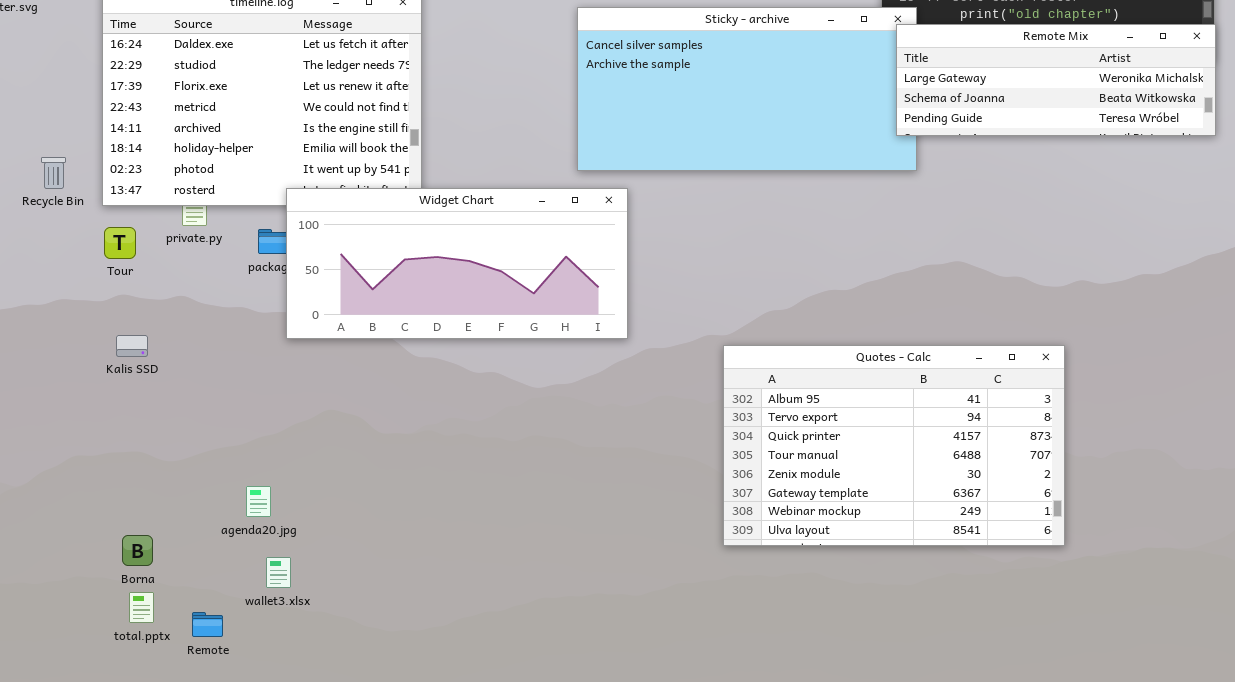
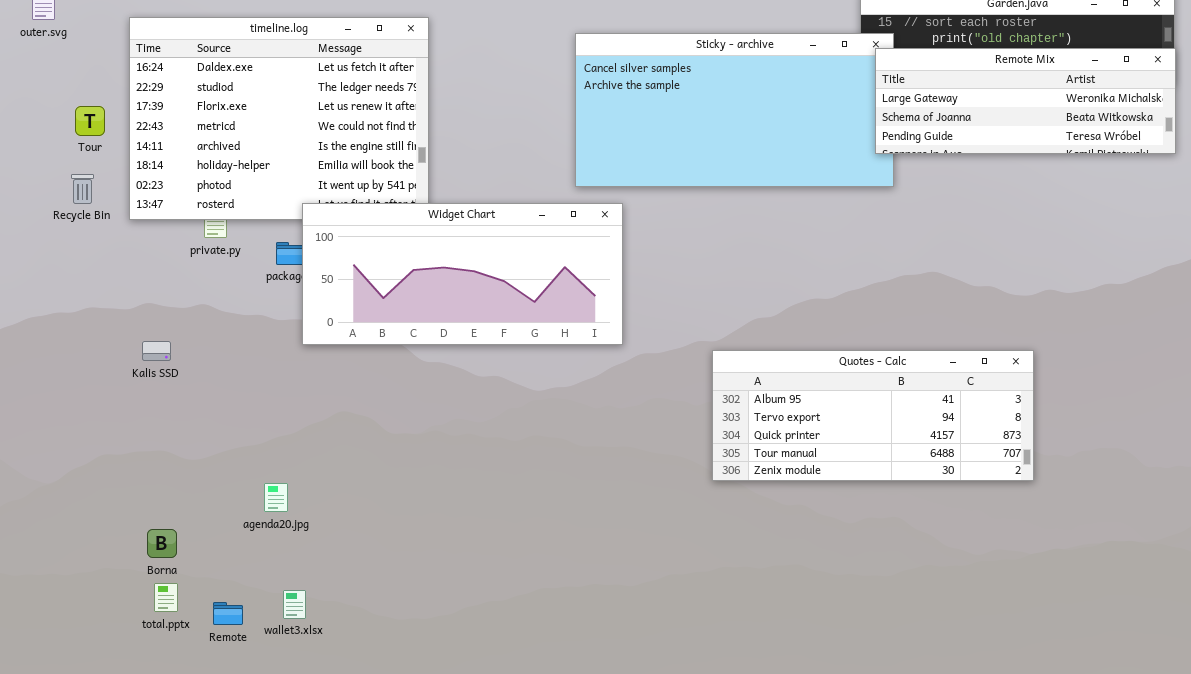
Tour: [104,227,136,259] -> [75,106,105,136], moved
Quotes - Calc: [723,345,1065,546] -> [712,350,1034,481], resized
wallet3.xlsx: [266,557,291,588] -> [283,590,306,619], moved

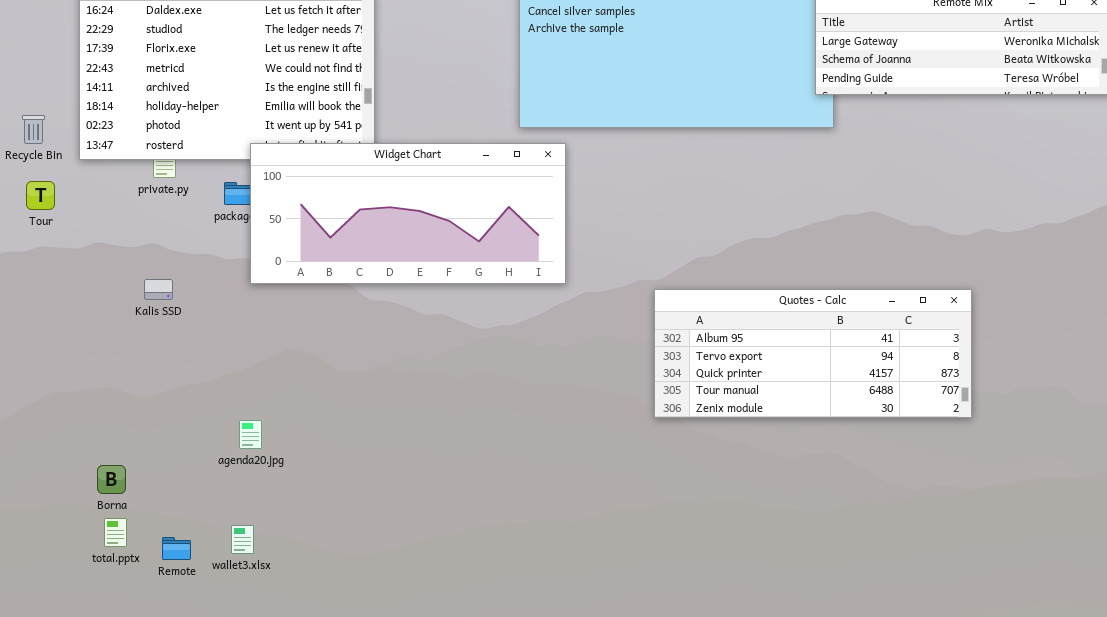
Tour: [75,106,105,136] -> [26,181,55,210], moved
Kalis SSD: [142,341,171,361] -> [144,279,173,300], moved
agenda20.jpg: [264,483,288,512] -> [239,420,262,449], moved

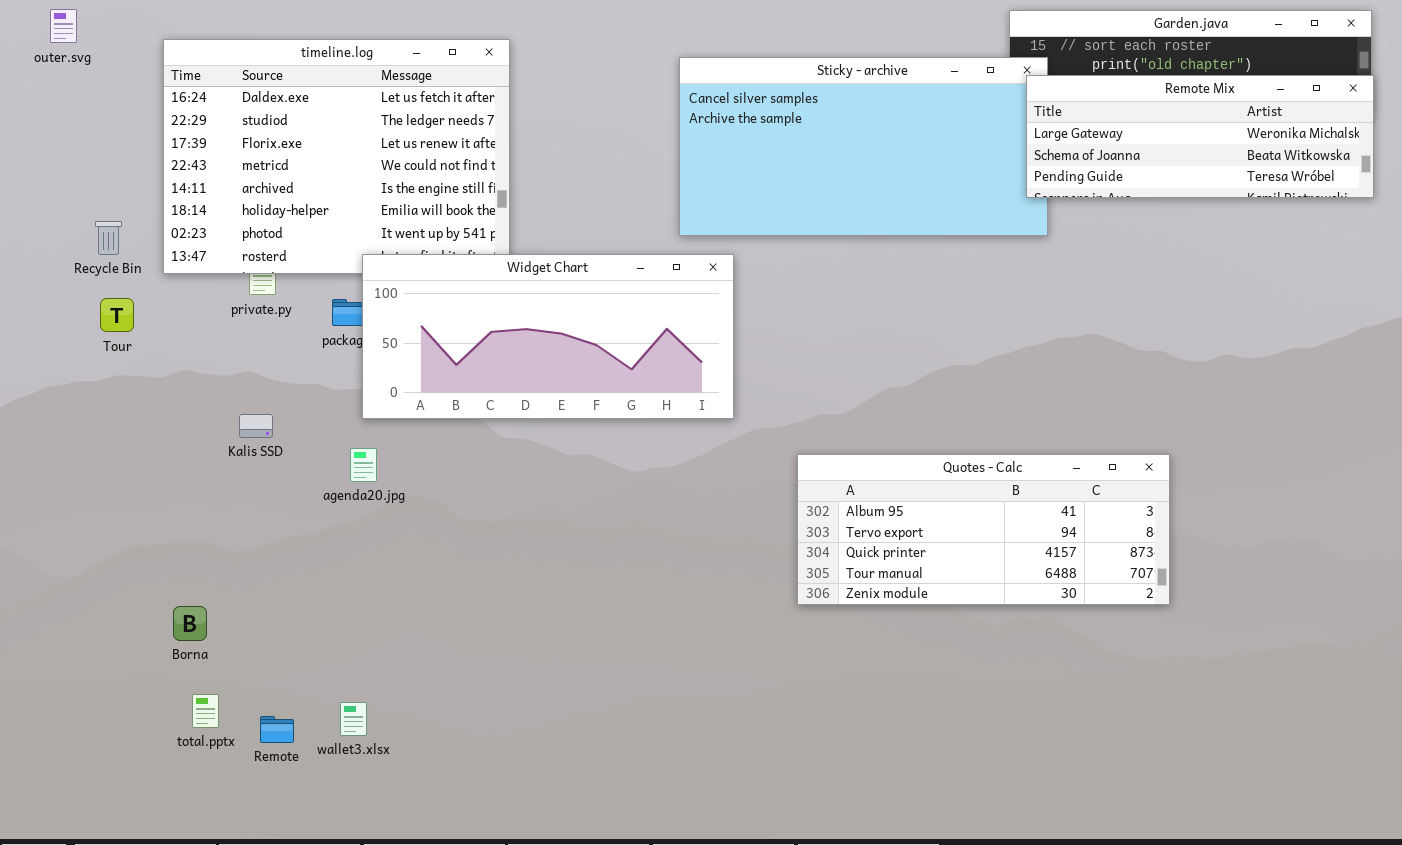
Quotes - Calc: [654,289,972,418] -> [797,454,1170,605], moved
agenda20.jpg: [239,420,262,449] -> [350,448,377,482], moved
Borna: [97,465,126,494] -> [173,606,207,641], moved

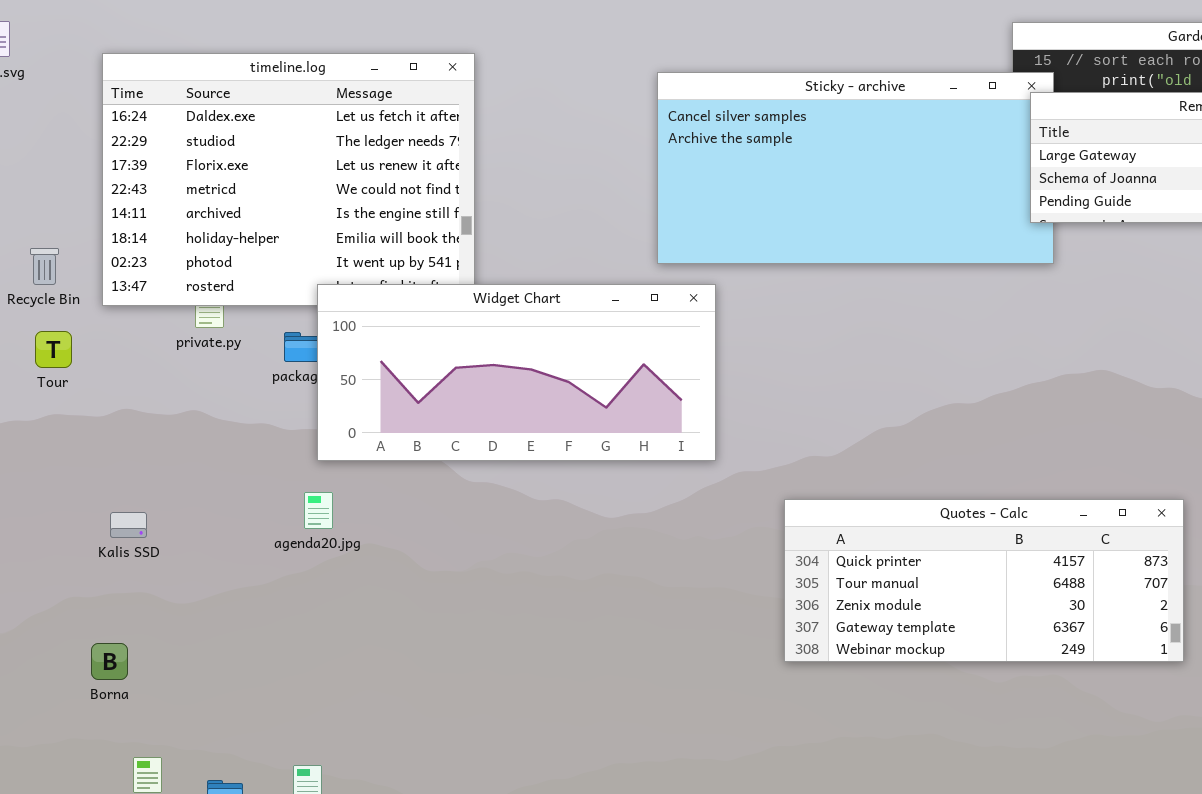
Kalis SSD: [239,414,273,438] -> [110,512,147,538], moved
Quotes - Calc: [797,454,1170,605] -> [784,499,1184,662], scrolled down 2 rows
Borna: [173,606,207,641] -> [91,643,128,680], moved

